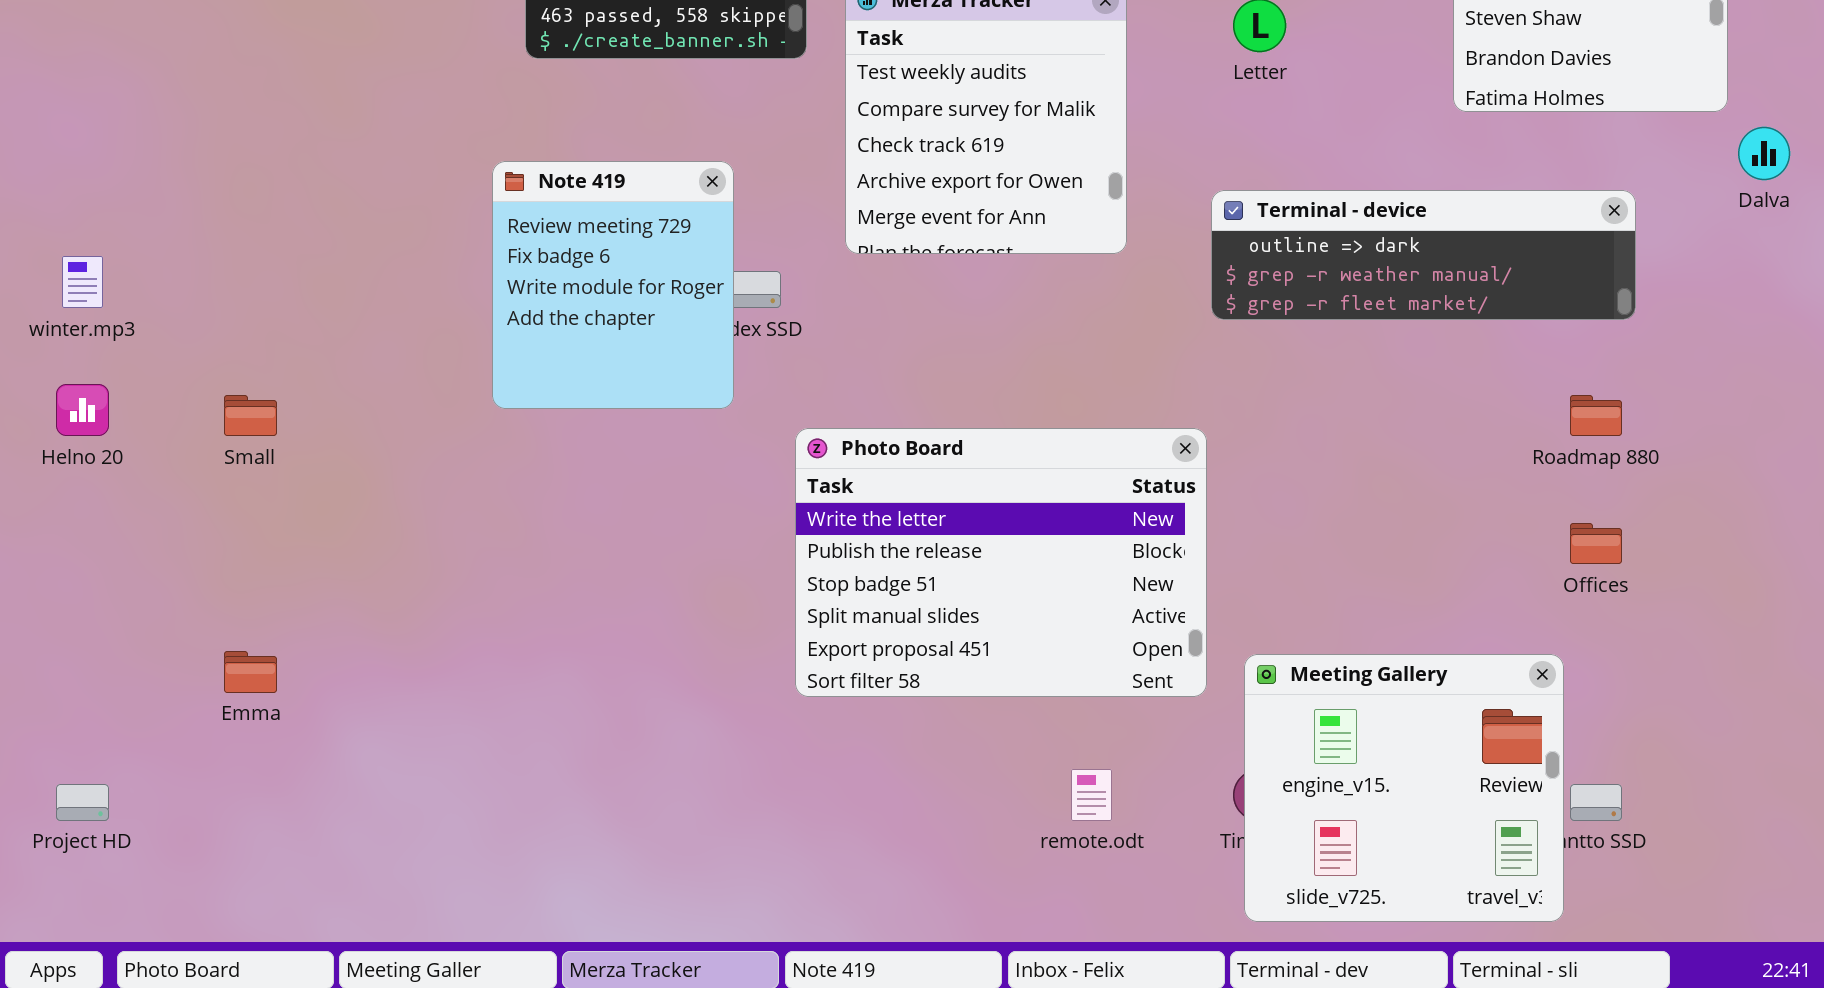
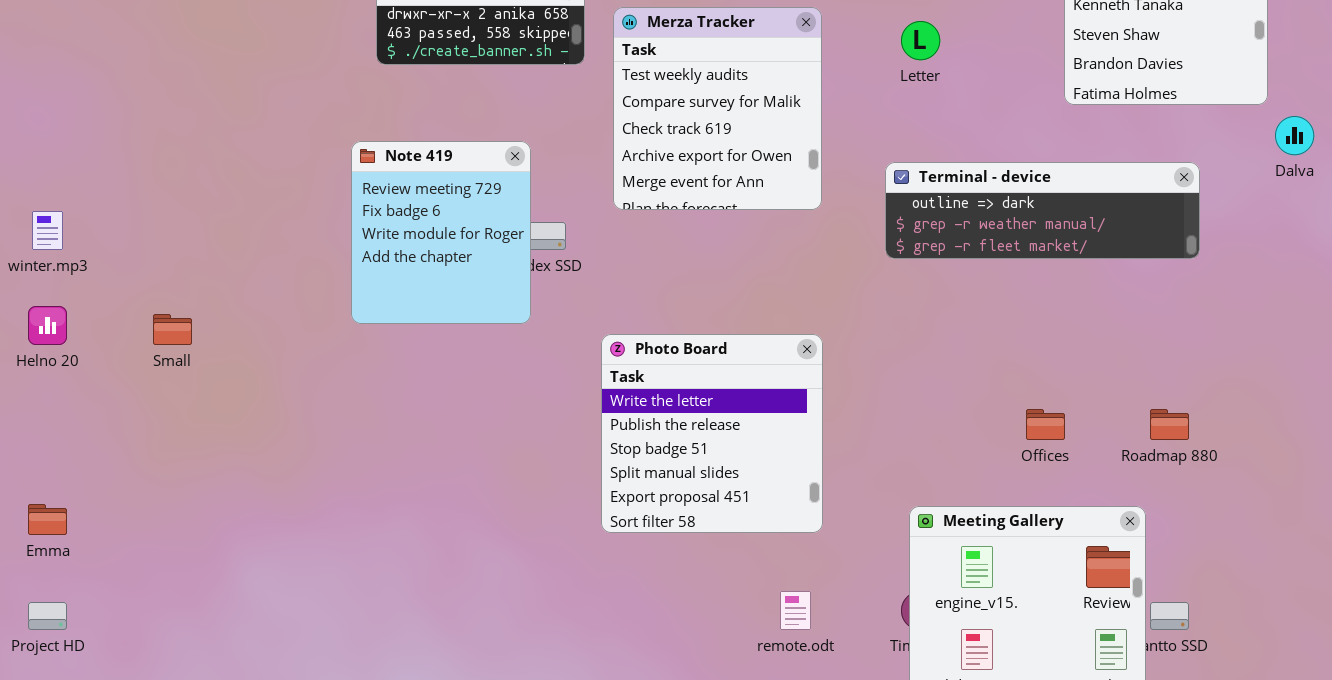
Roadmap 880: [1570,395,1622,436] -> [1150,409,1189,440], moved
Photo Board: [795,428,1207,697] -> [601,334,823,533], moved, resized
Offices: [1570,523,1622,564] -> [1026,409,1065,440], moved
Emma: [224,651,277,693] -> [28,504,67,535], moved

